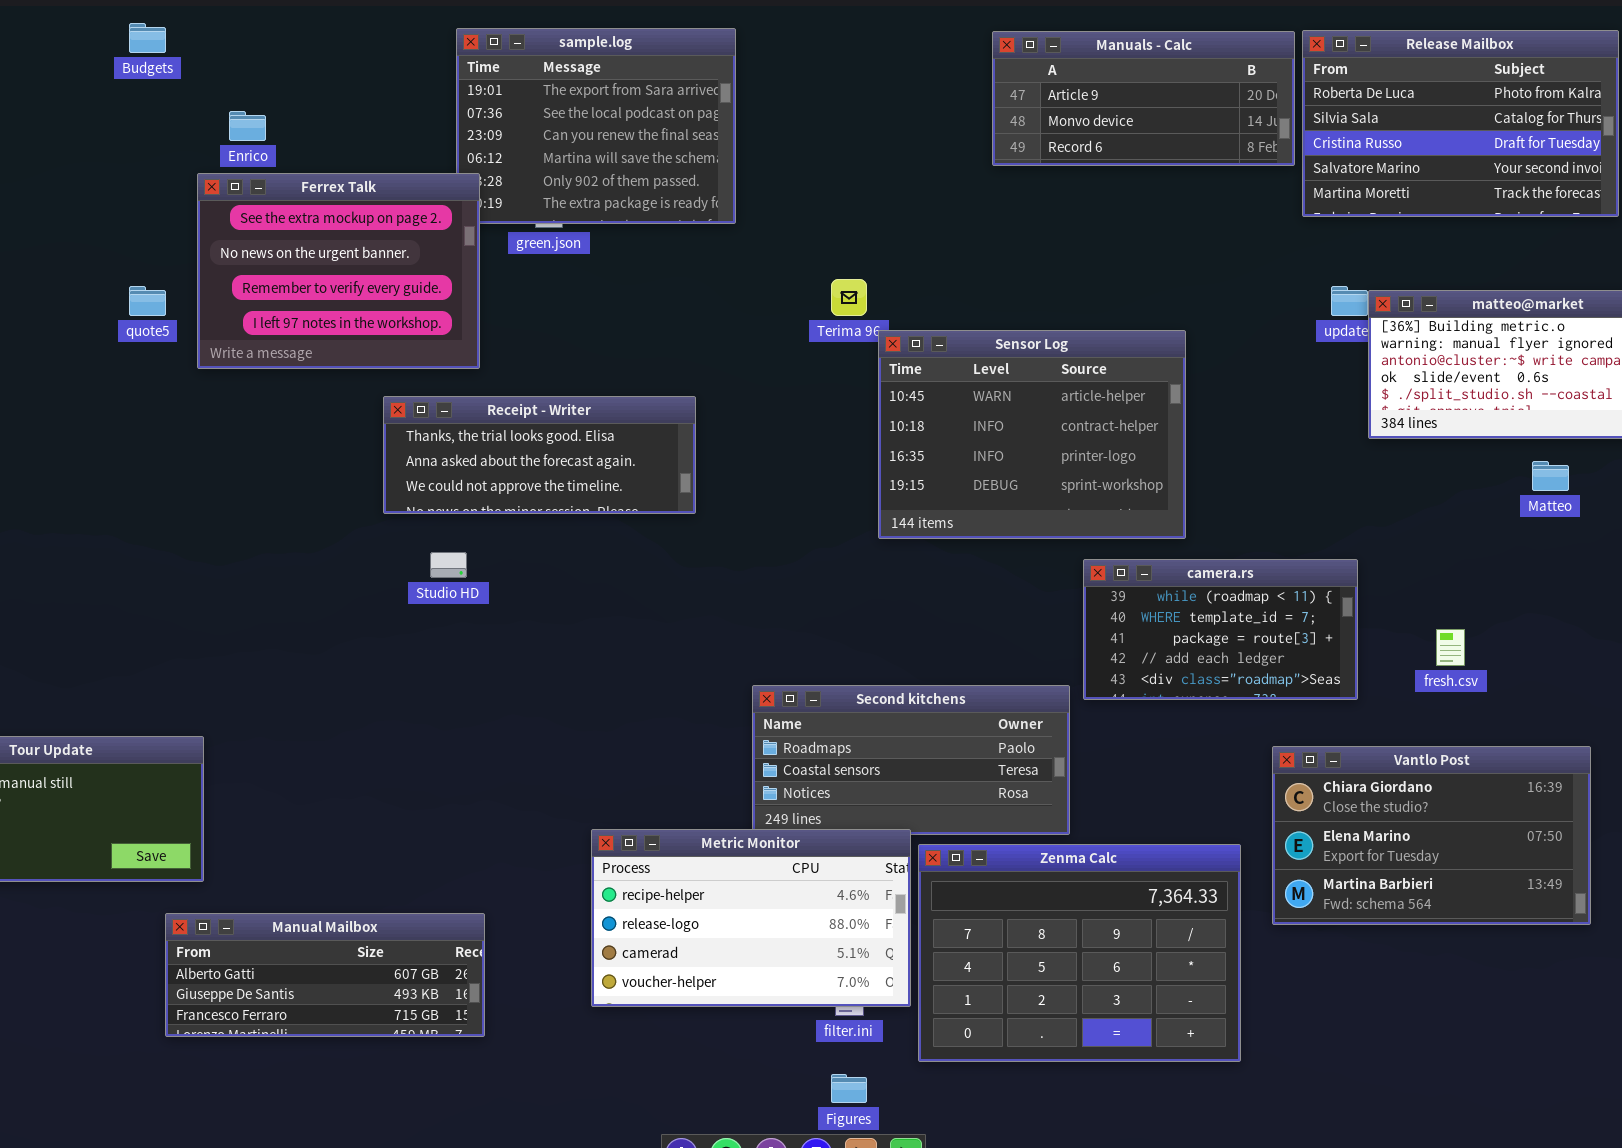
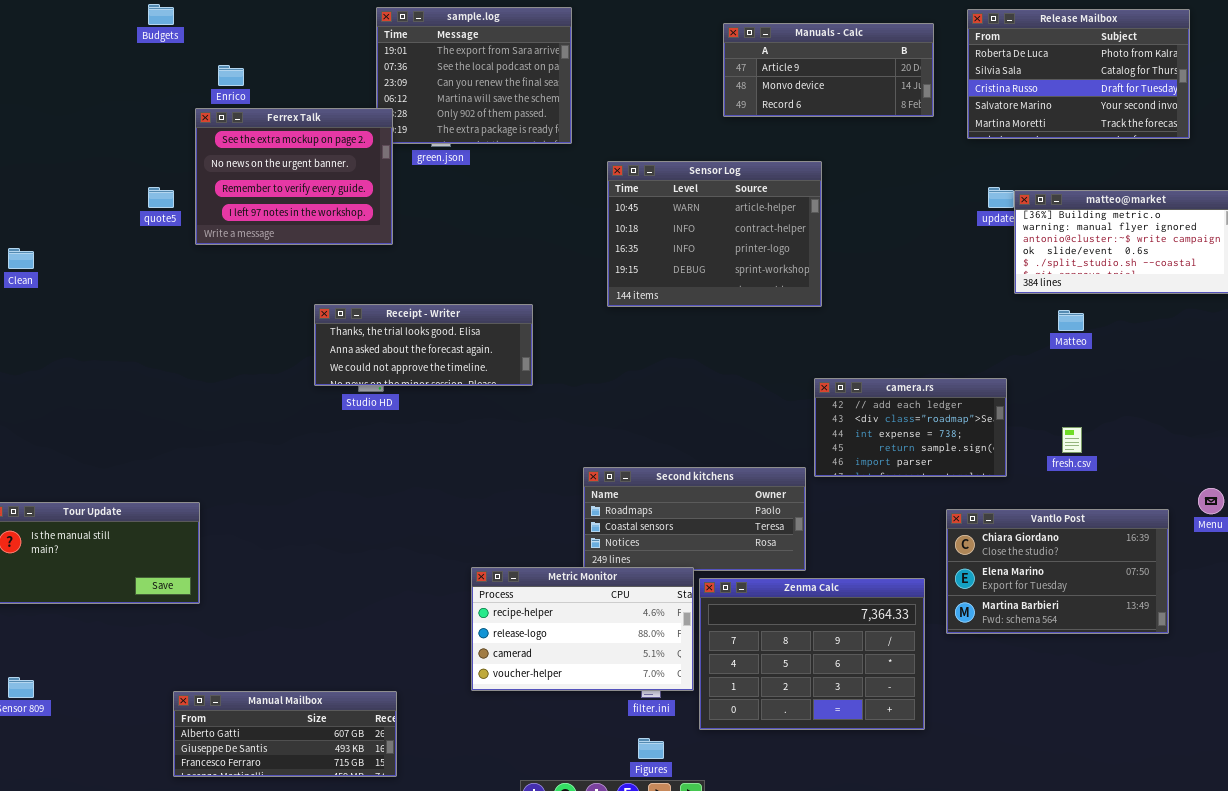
Manuals - Calc: [992,31,1295,166] -> [723,23,934,117], moved
Sensor Log: [878,330,1186,539] -> [607,161,822,307], moved
Receipt - Writer: [383,396,696,514] -> [314,304,533,386], moved
Matteo: [1532,461,1569,491] -> [1058,310,1084,331], moved
camera.rs: [1083,559,1358,700] -> [814,378,1007,477], scrolled down 3 rows
Manual Mailbox: [165,913,485,1037] -> [173,691,397,777], moved

